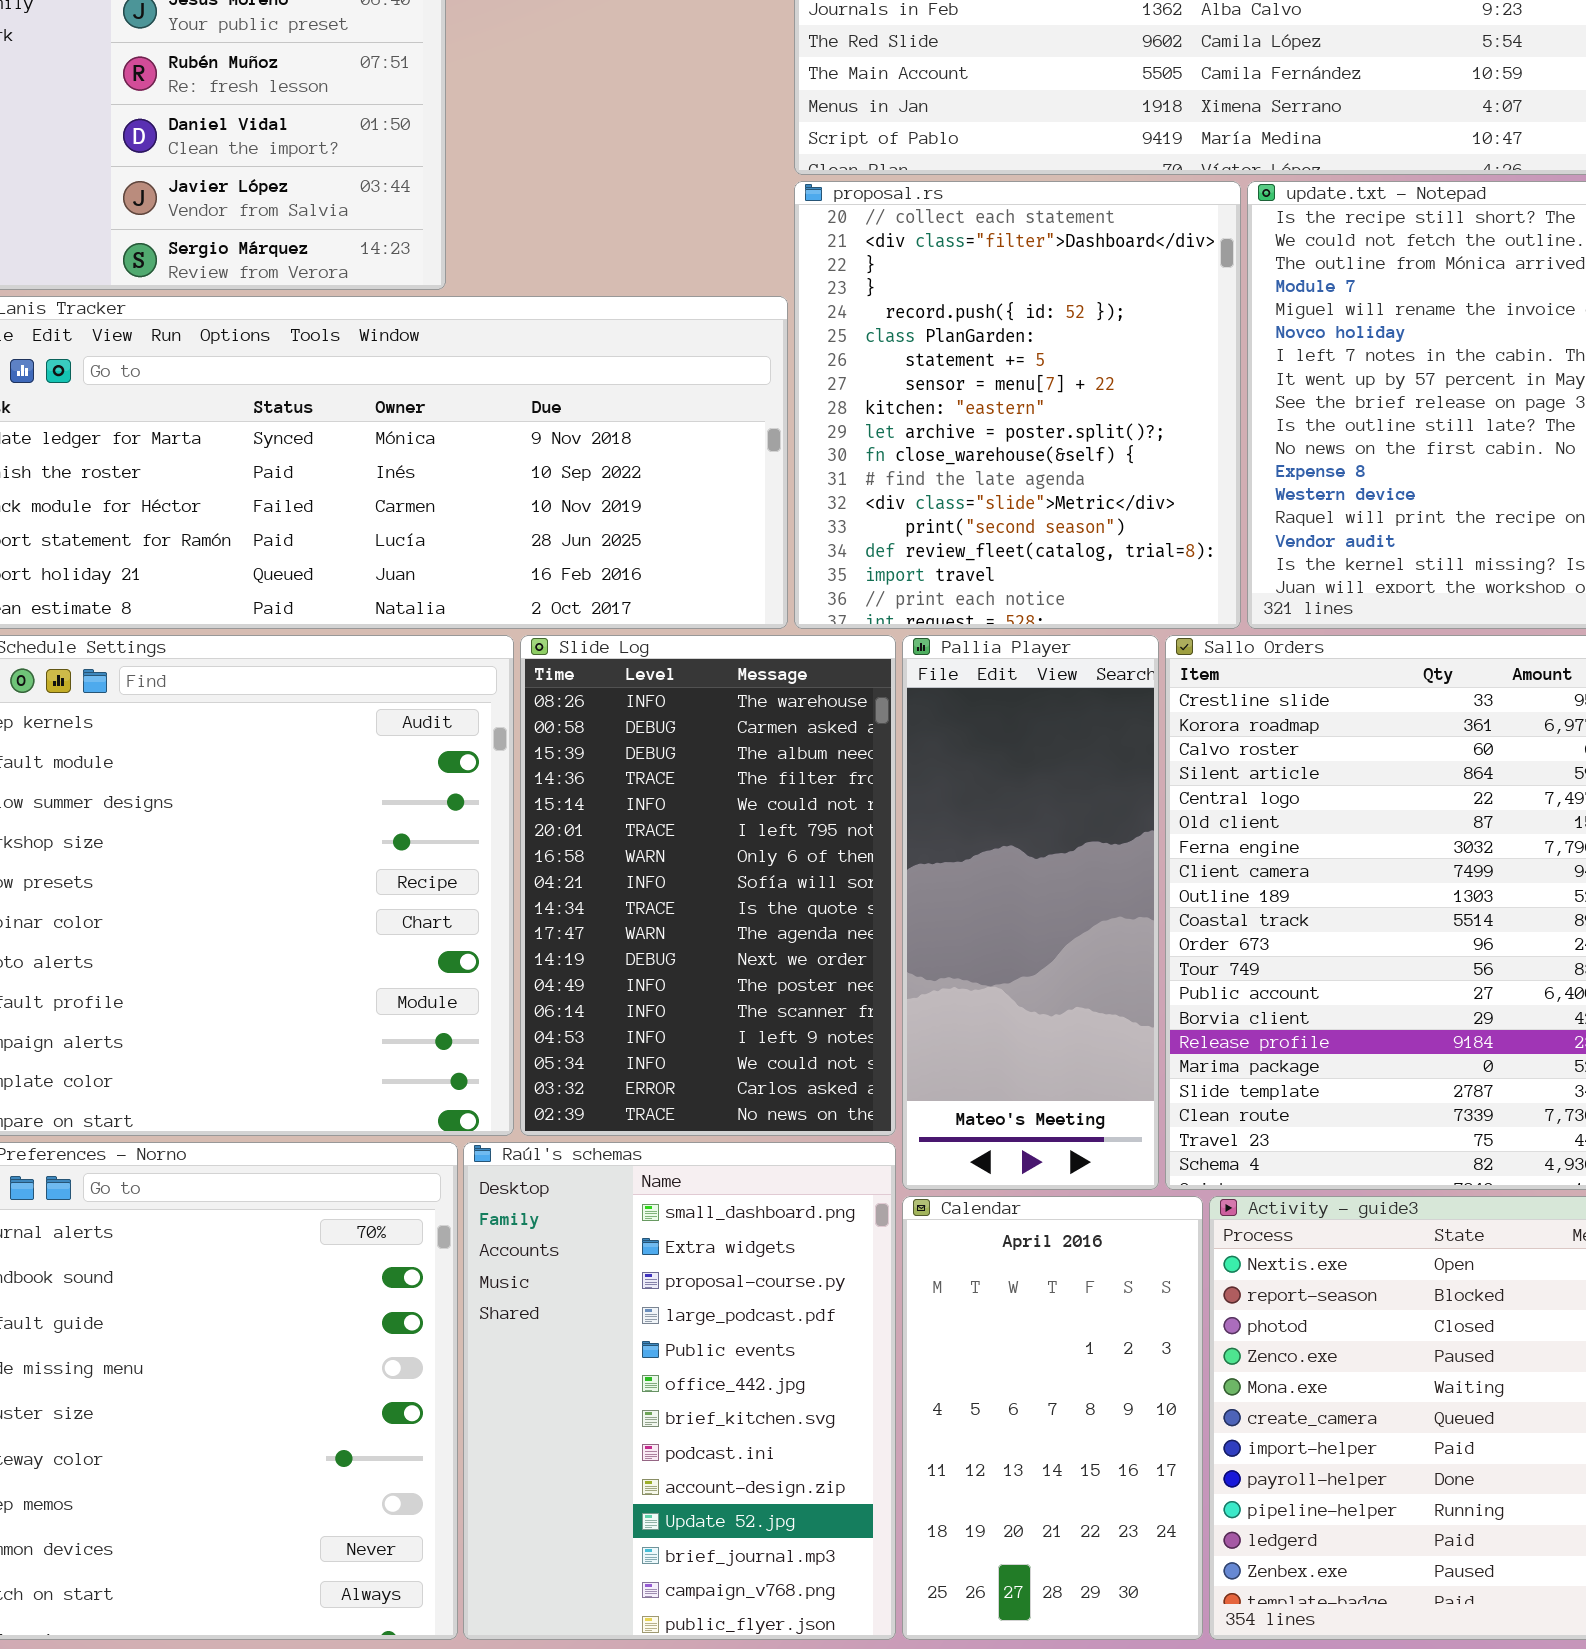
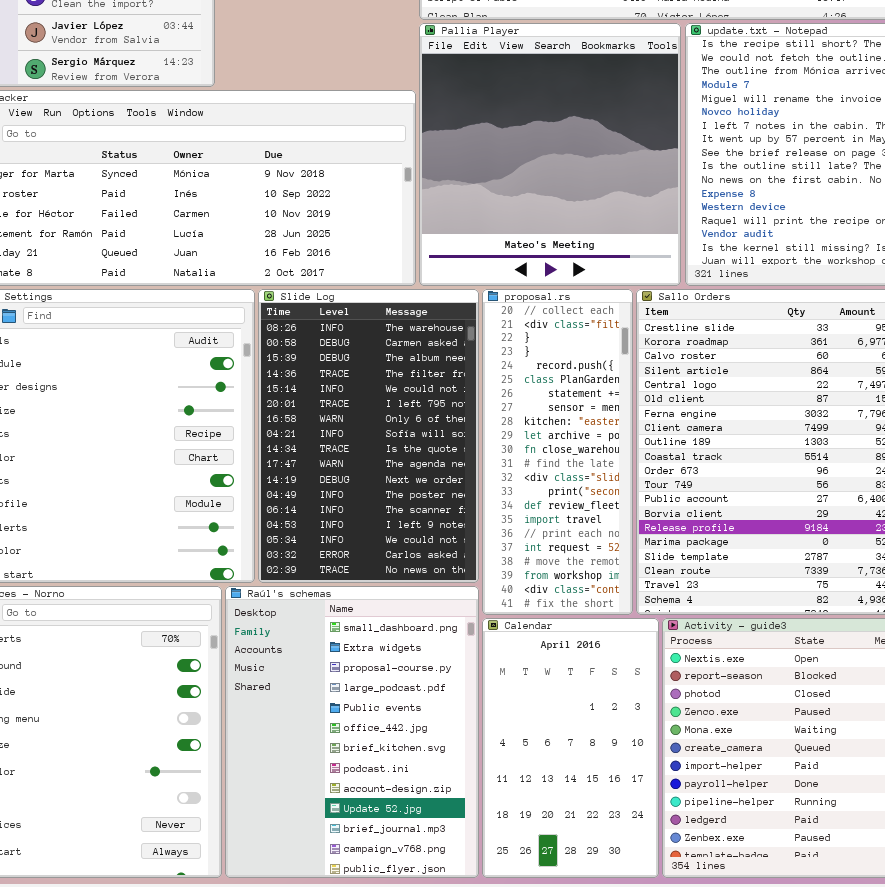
proposal.rs: [794,181,1241,629] -> [482,289,633,615], moved, resized
Pallia Player: [902,635,1159,1190] -> [419,23,681,286], moved, resized

